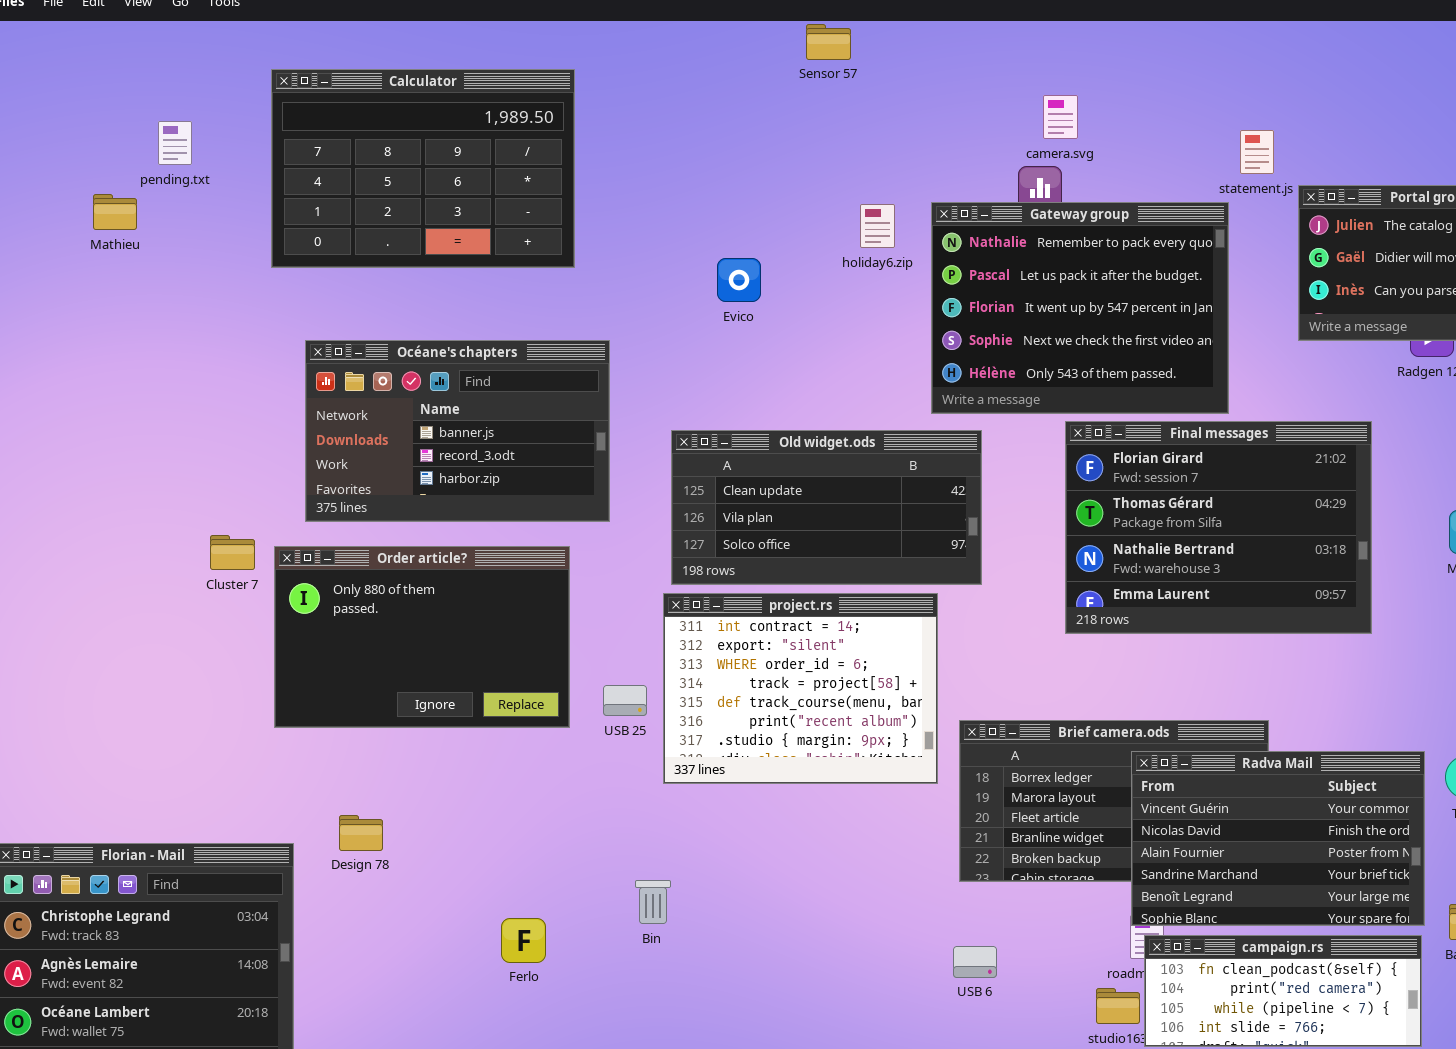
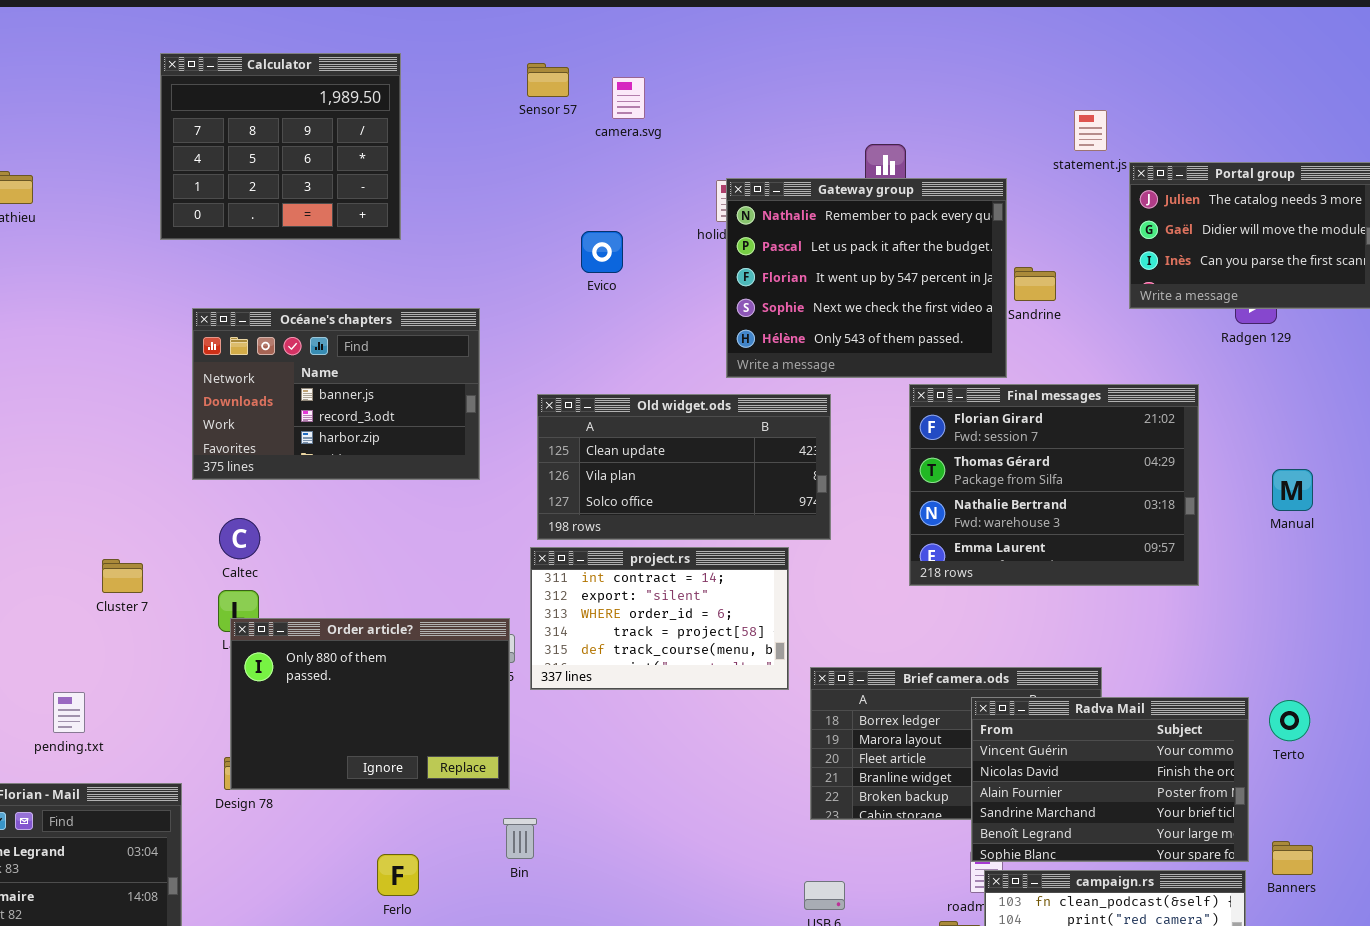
Sensor 57: [806,24,851,60] -> [527,63,569,97], moved
Calculator: [271,69,575,268] -> [160,53,401,240], resized
camera.svg: [1043,95,1078,139] -> [612,77,645,119], moved
pending.txt: [158,121,192,165] -> [53,692,85,733], moved
Gateway group: [931,202,1229,414] -> [726,178,1007,378], moved
Cluster 7: [210,535,255,570] -> [102,559,143,593], moved
Order article?: [274,546,570,728] -> [230,618,510,790], moved
project.rs: [663,593,938,784] -> [530,547,789,690], resized

